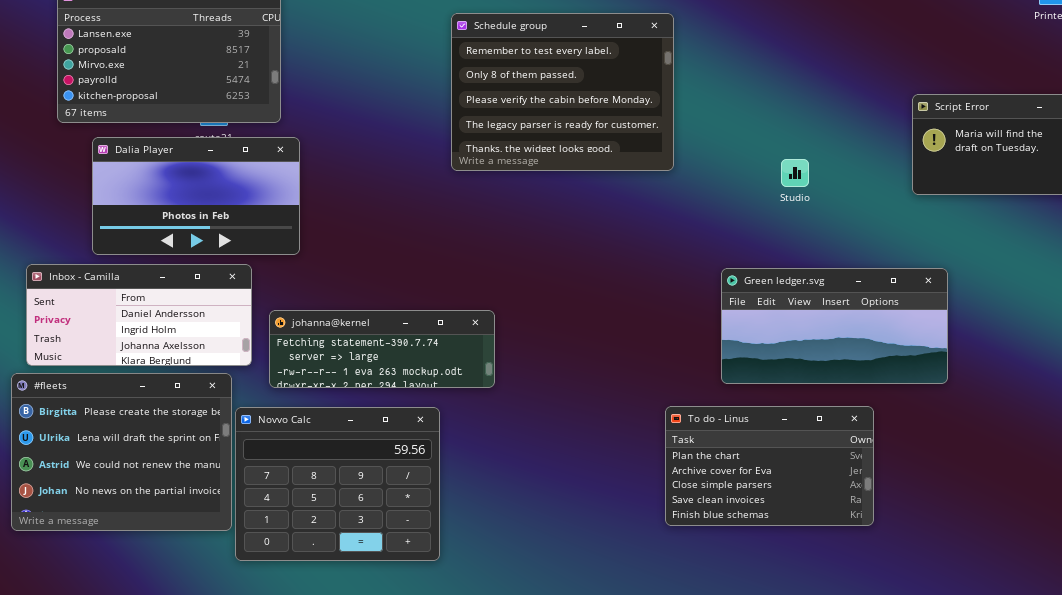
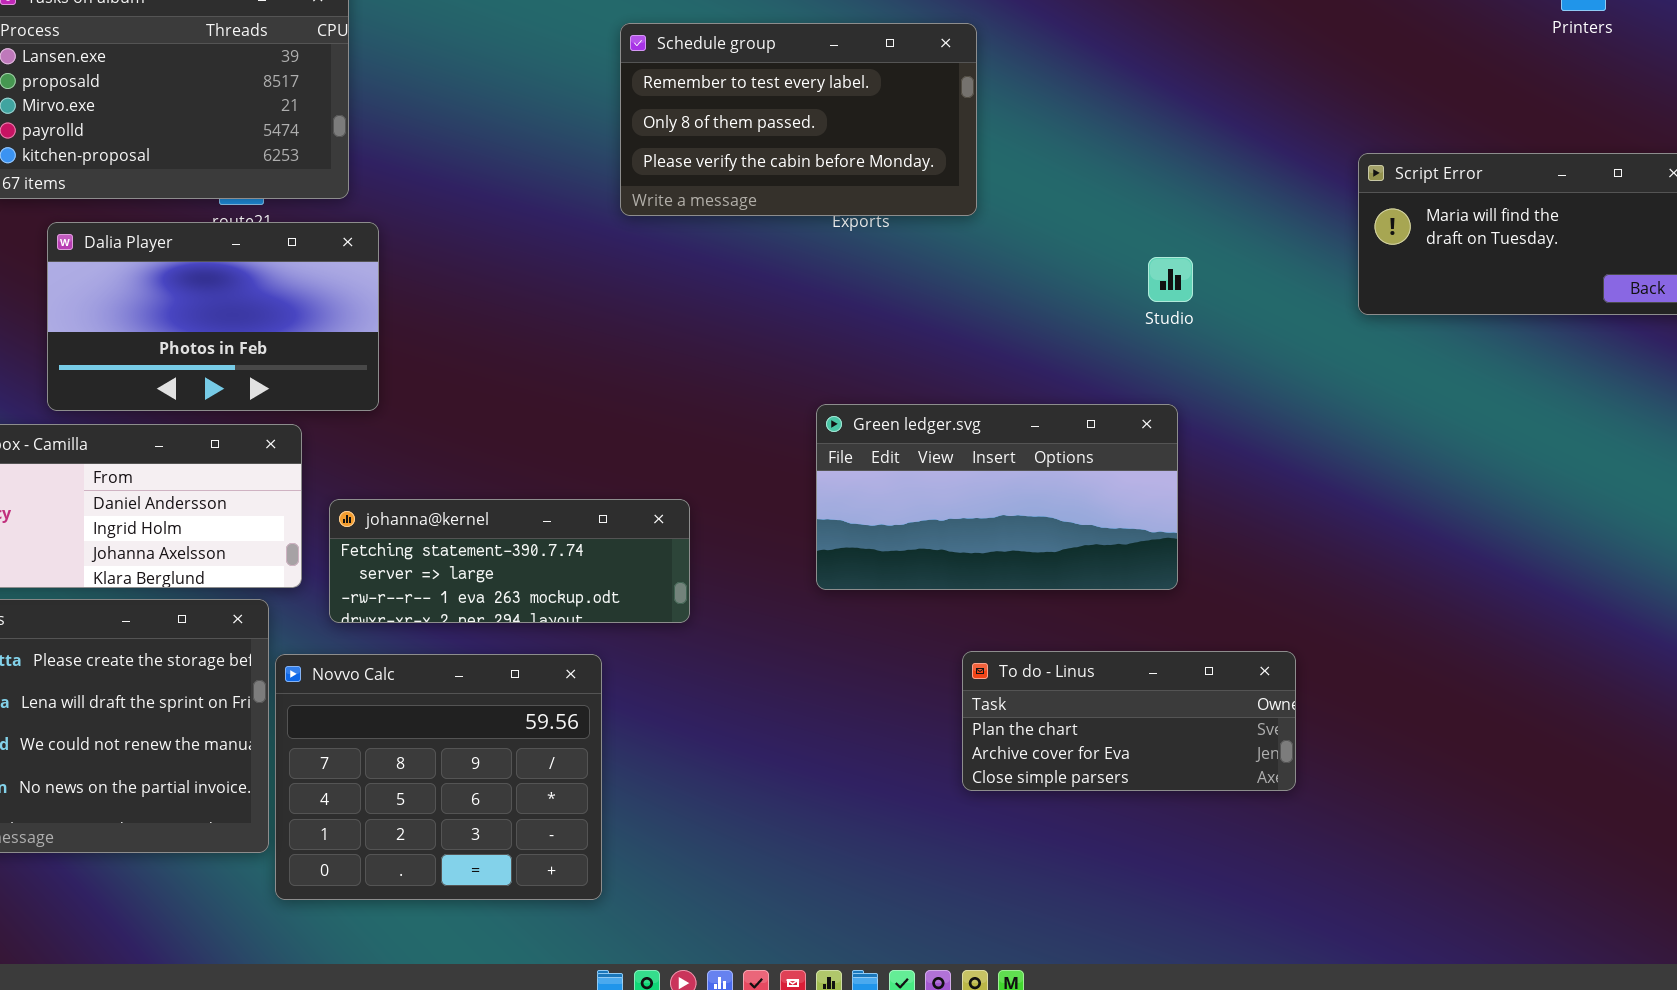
Schedule group: [451,13,674,171] -> [620,23,977,216], resized
Green ledger.svg: [721,268,948,384] -> [816,404,1178,590], moved
To do - Linus: [665,406,874,526] -> [962,651,1296,791], resized

